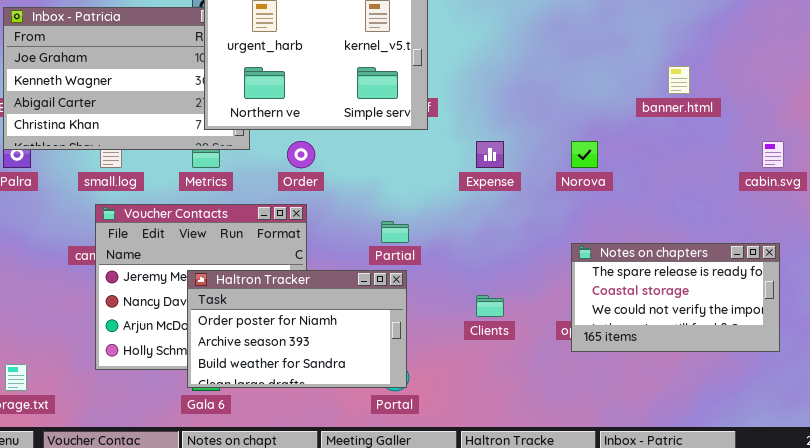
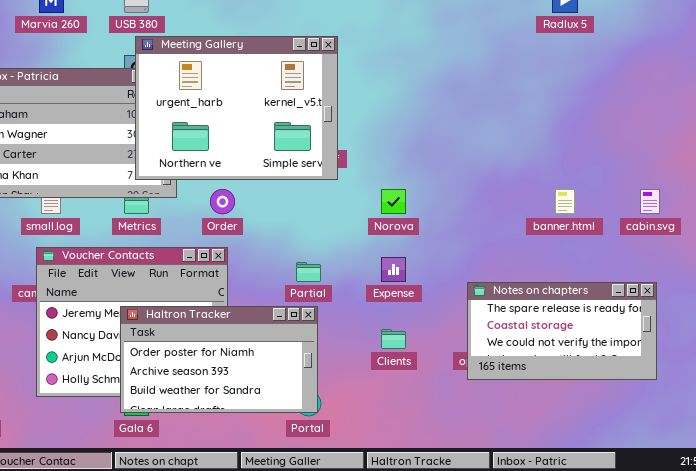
banner.html: [668,66,690,94] -> [555,189,575,214], moved
Expense: [476,141,504,168] -> [381,257,406,282], moved
Norova: [571,141,598,168] -> [381,189,406,214], moved

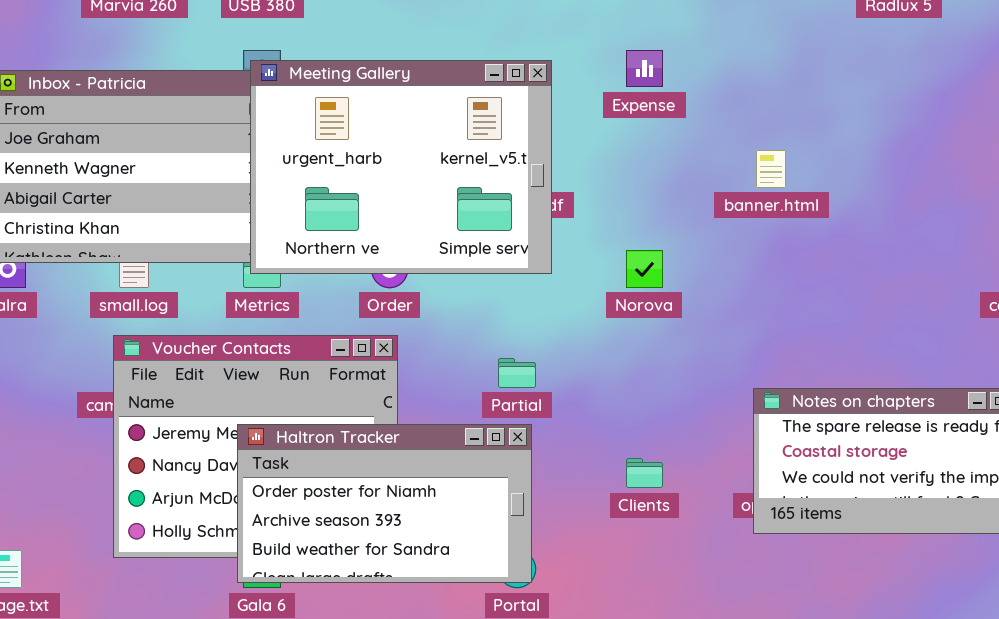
Meeting Gallery: [135,36,338,180] -> [250,60,552,274], moved
banner.html: [555,189,575,214] -> [756,150,786,188], moved
Expense: [381,257,406,282] -> [626,50,663,87], moved

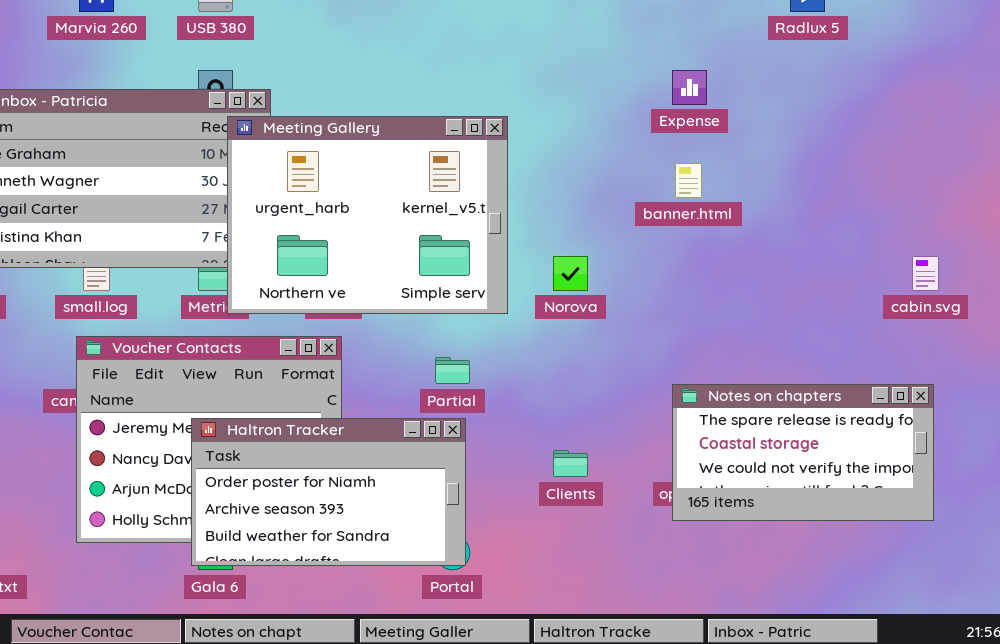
Expense: [626,50,663,87] -> [672,70,707,105], moved
Meeting Gallery: [250,60,552,274] -> [227,116,508,314], moved

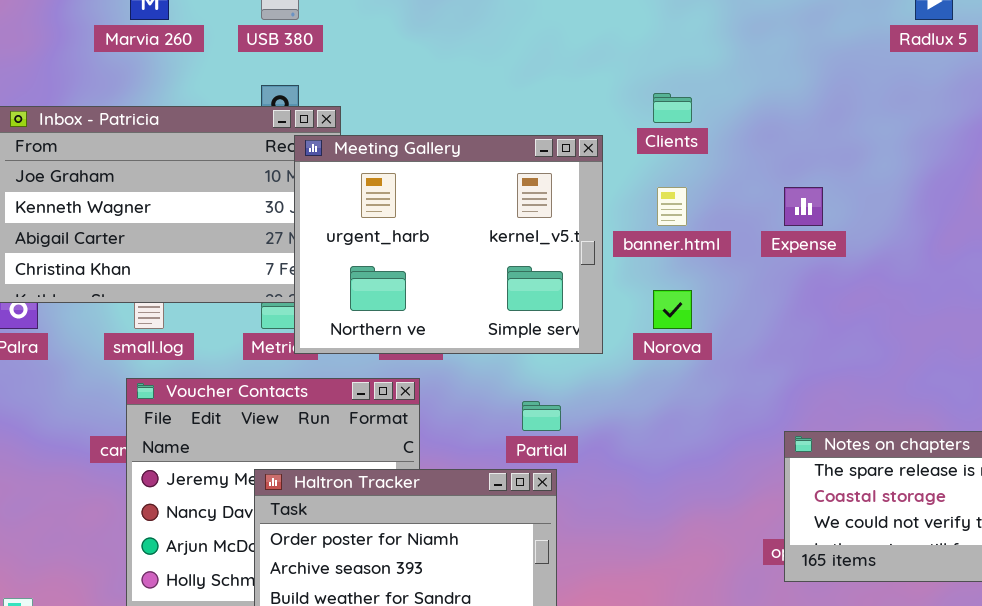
Expense: [672,70,707,105] -> [784,187,823,226], moved
banner.html: [675,163,702,198] -> [657,187,687,226], moved
Clients: [553,450,588,477] -> [653,93,692,123], moved

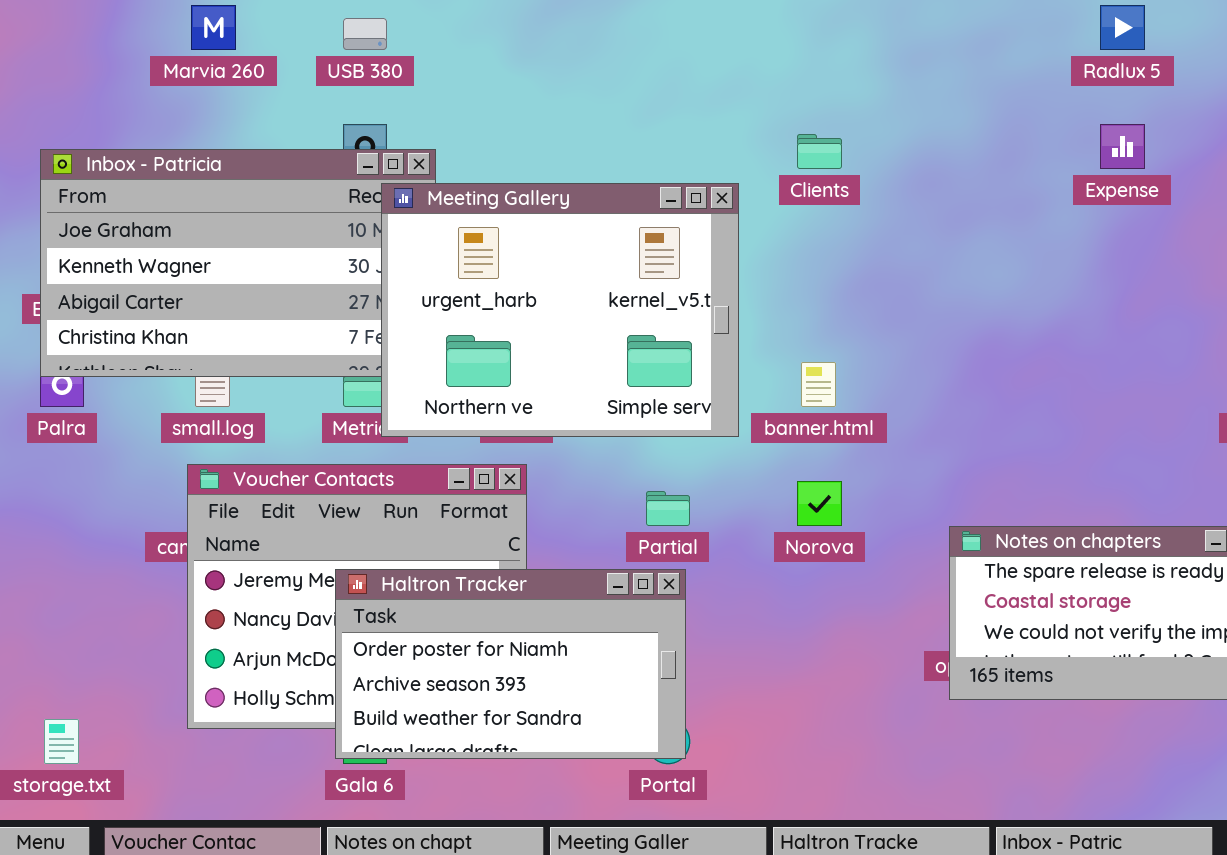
banner.html: [657,187,687,226] -> [801,362,836,407], moved
Expense: [784,187,823,226] -> [1100,124,1145,169], moved
Norova: [653,290,692,329] -> [797,481,842,526], moved

